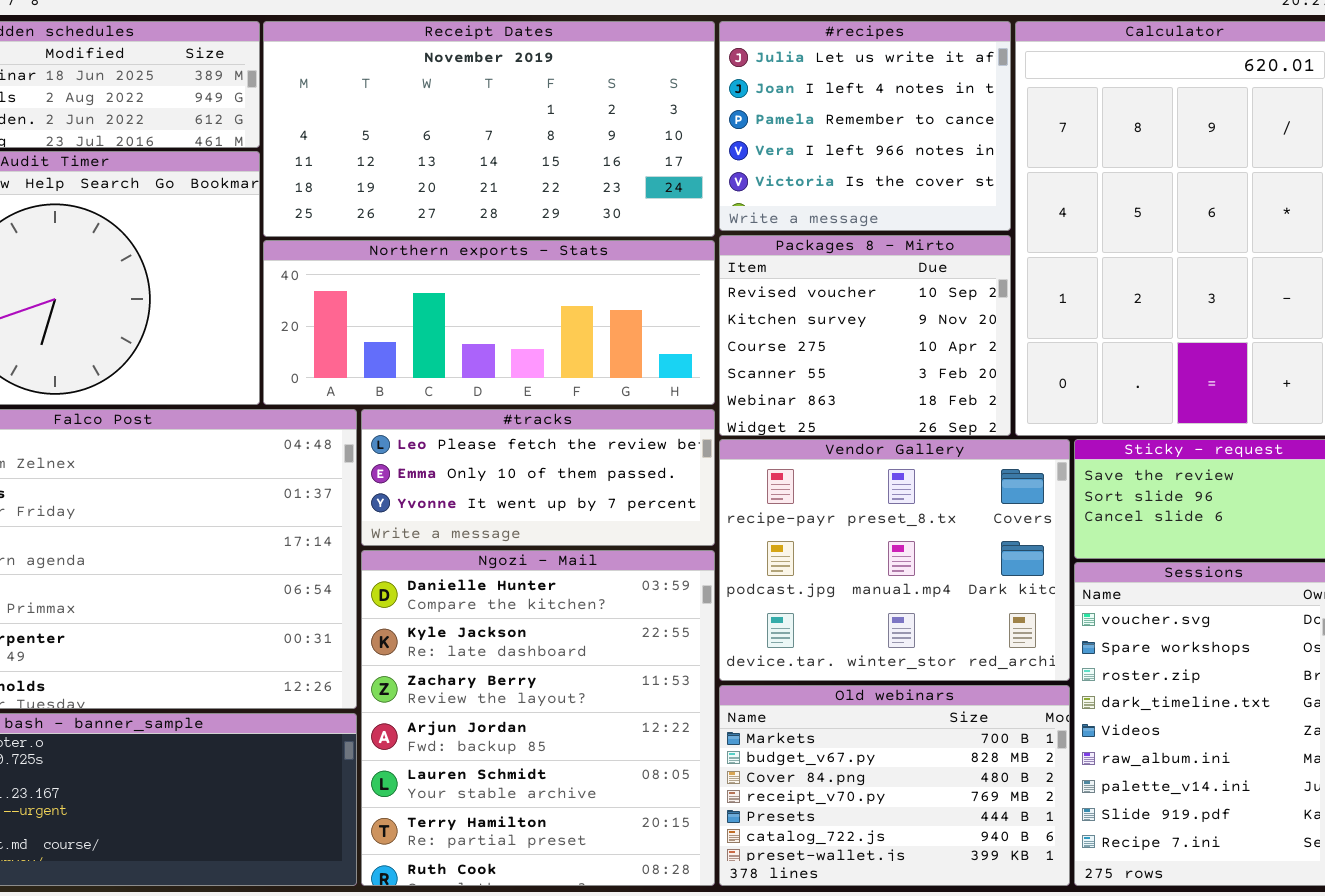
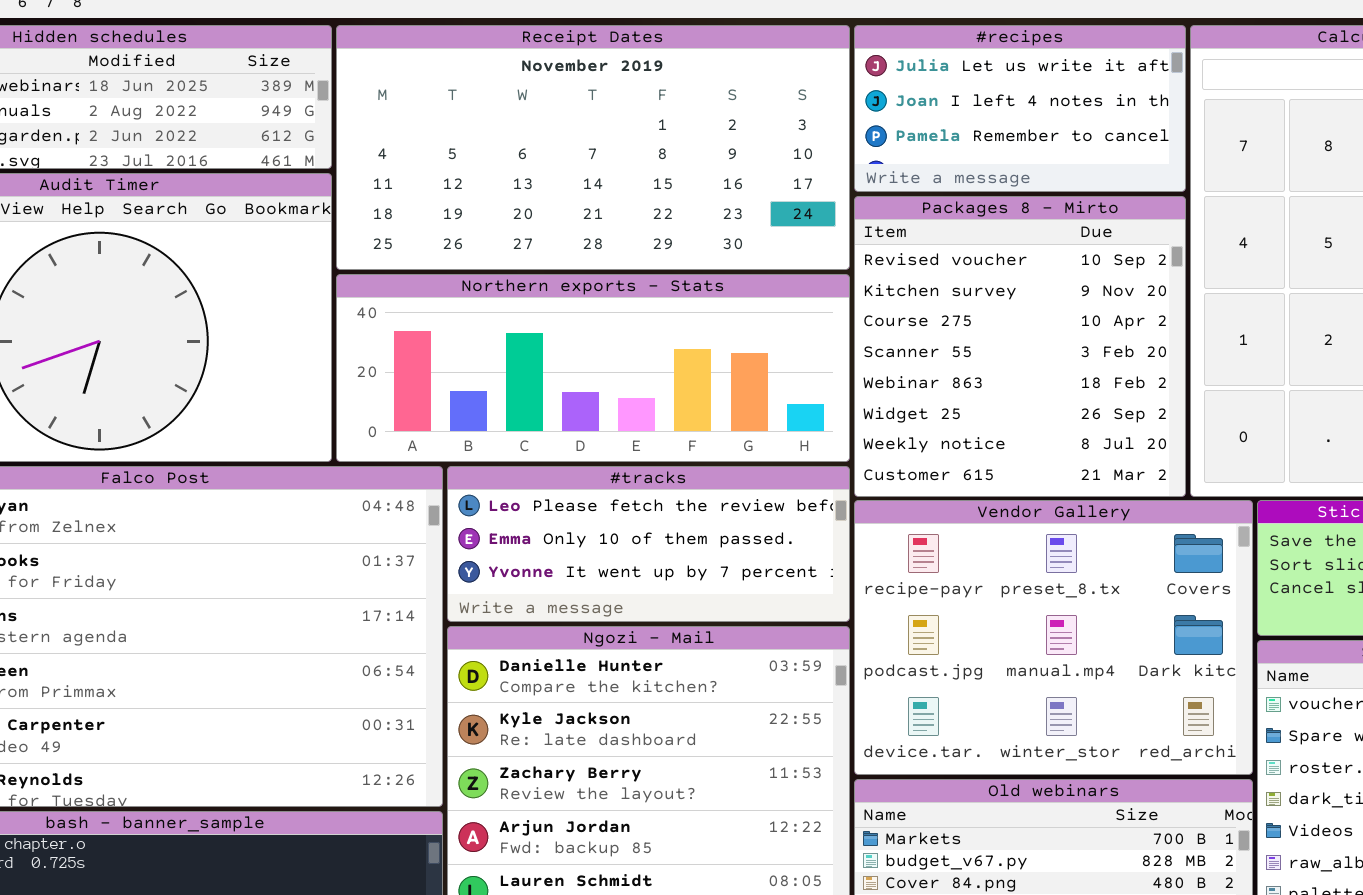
#recipes: [719,21,1011,231] -> [854,25,1186,192], resized
Packages 8 - Mirto: [719,235,1011,436] -> [854,196,1186,497], resized

